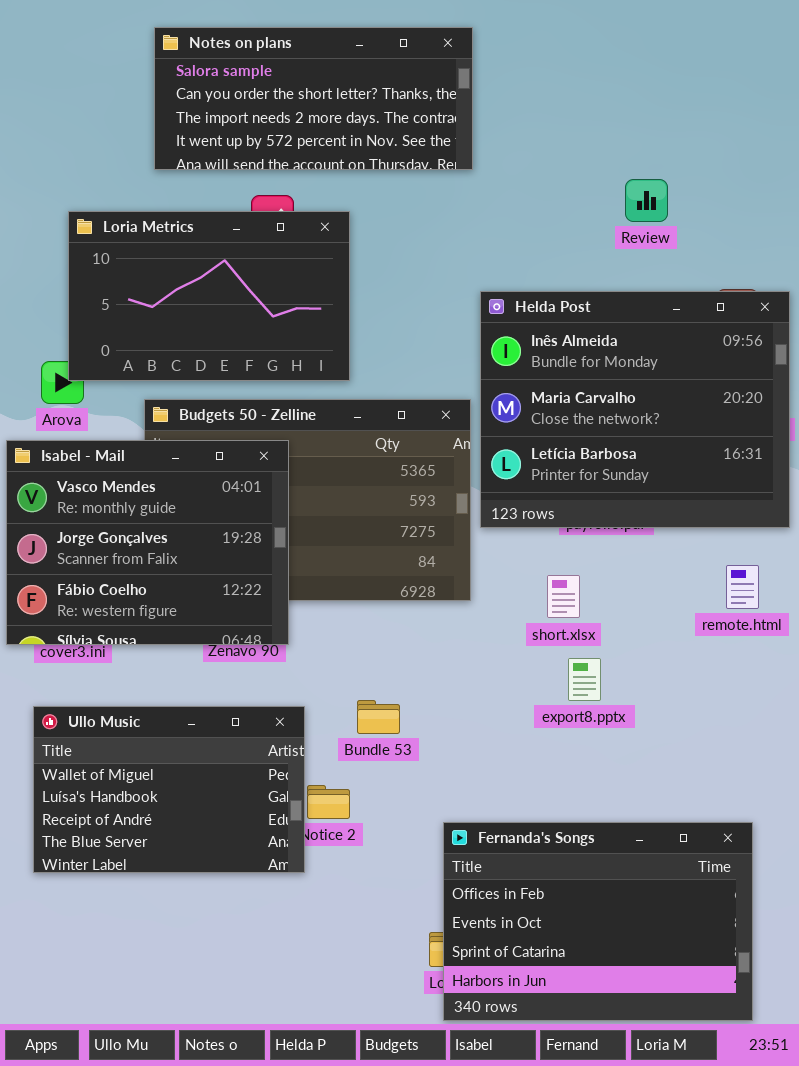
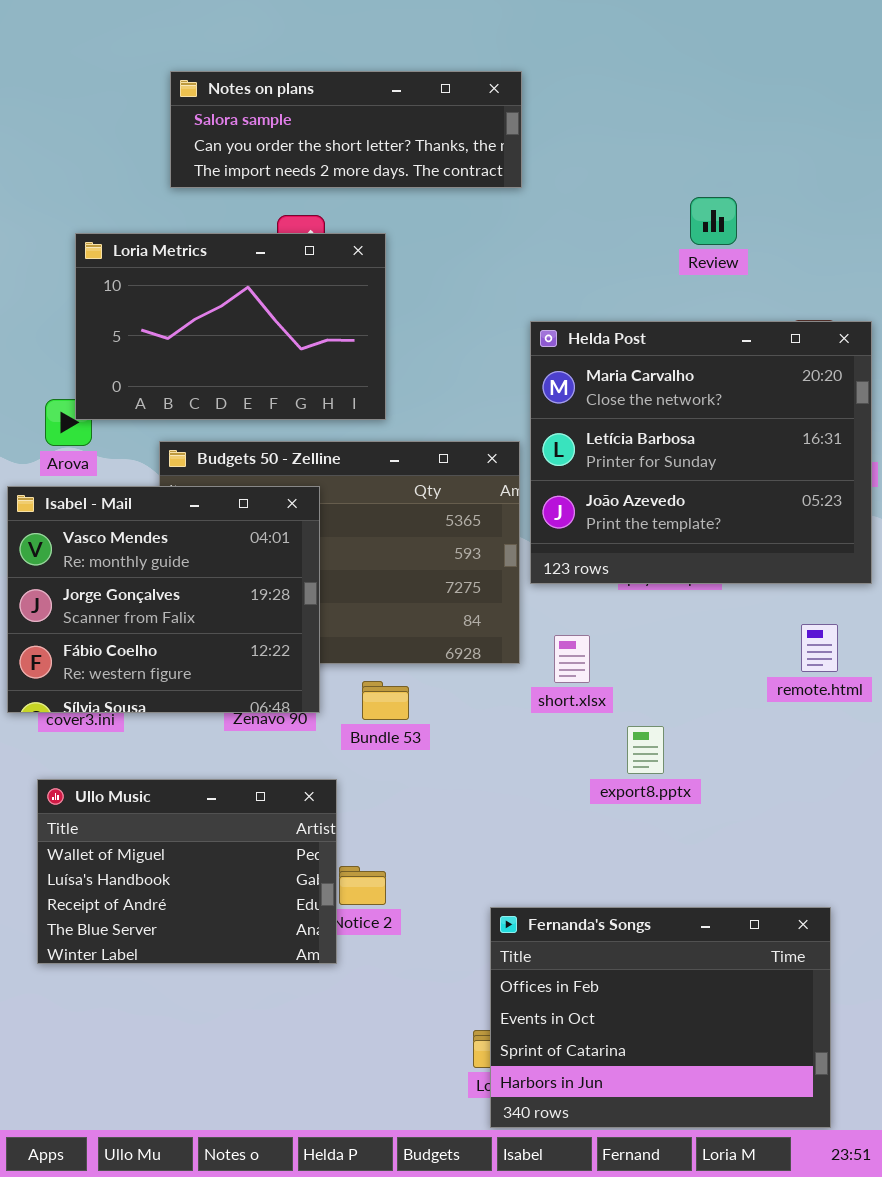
Notes on plans: [154,27,473,170] -> [170,71,522,188], resized
Helda Post: [480,291,790,528] -> [530,321,872,584], scrolled down 1 row
short.xlsx: [547,575,580,618] -> [554,635,590,683], moved
Bundle 53: [357,700,400,734] -> [362,681,409,720], moved

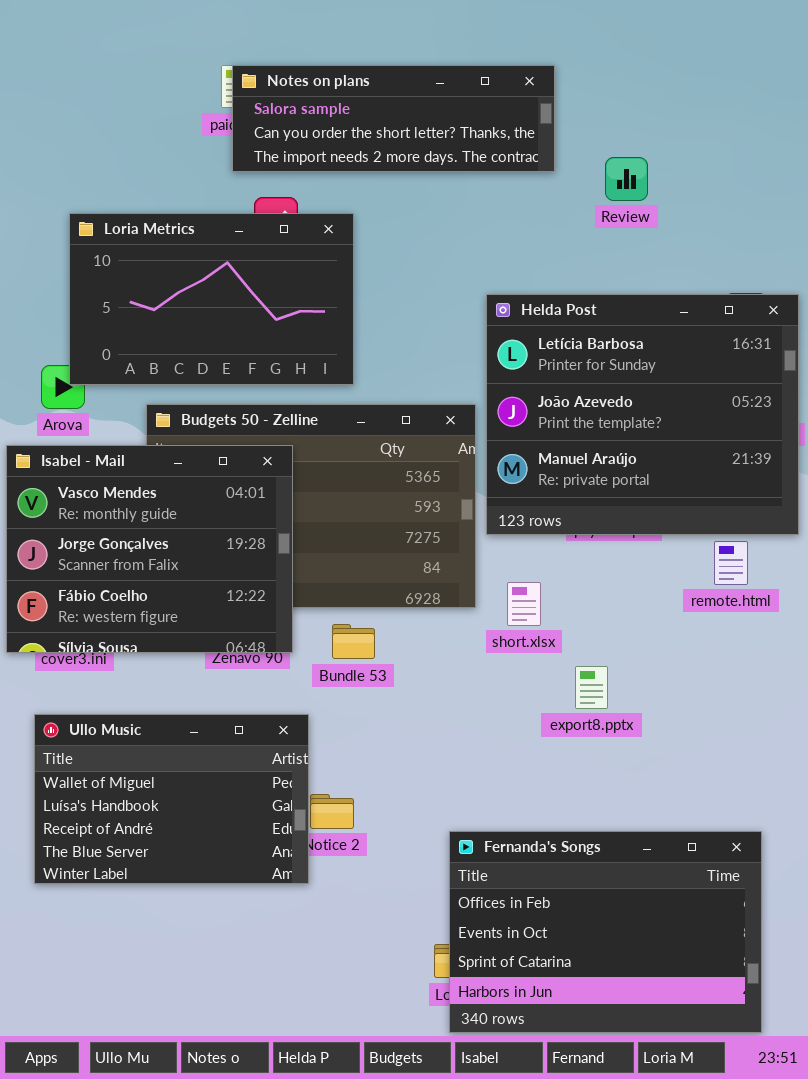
Notes on plans: [170,71,522,188] -> [232,65,555,172], moved
Review: [690,197,737,245] -> [605,157,648,201], moved
Helda Post: [530,321,872,584] -> [486,294,799,535], scrolled down 1 row
remote.html: [801,624,838,672] -> [714,541,748,585], moved

